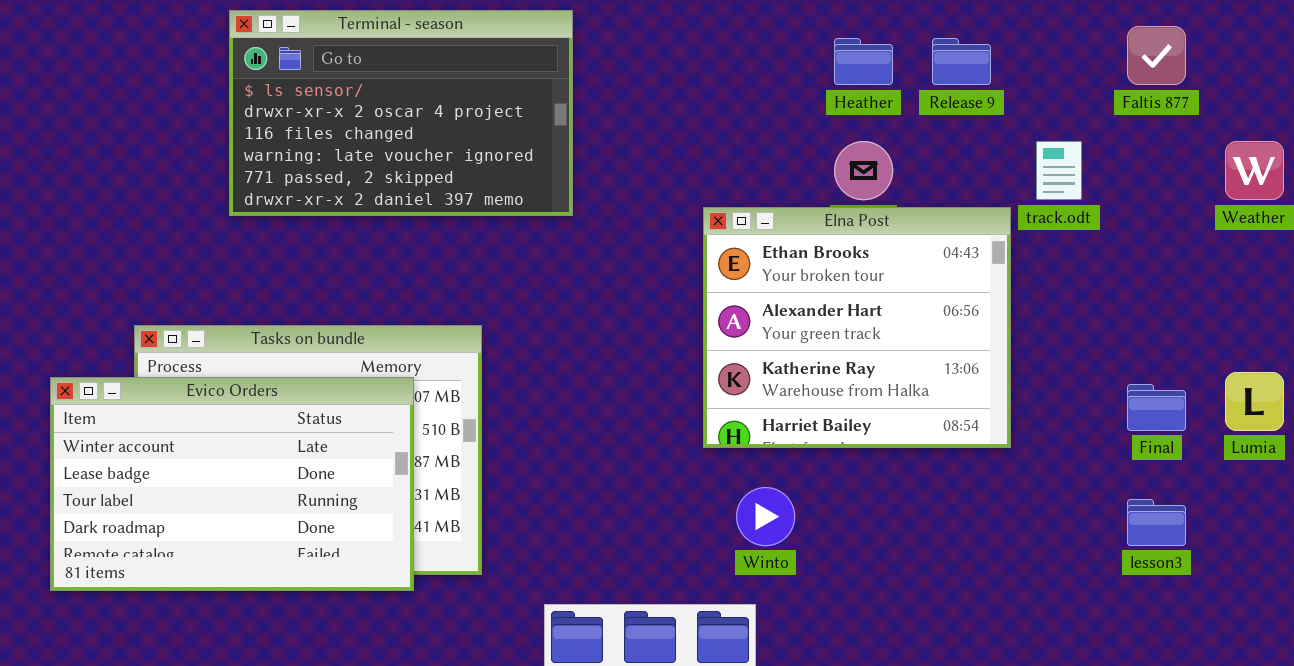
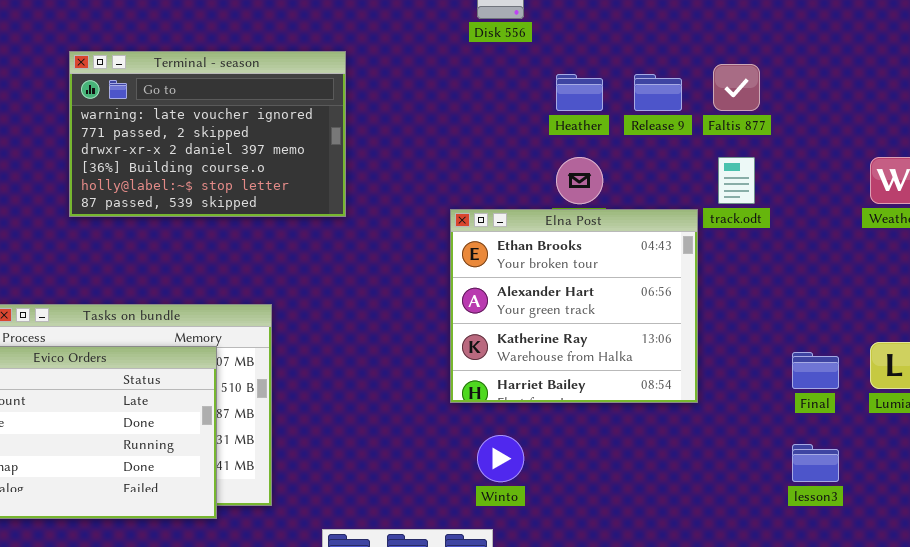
Terminal - season: [229,10,573,216] -> [69,51,346,217], scrolled down 3 rows
Faltis 877: [1127,26,1186,85] -> [713,64,760,111], moved

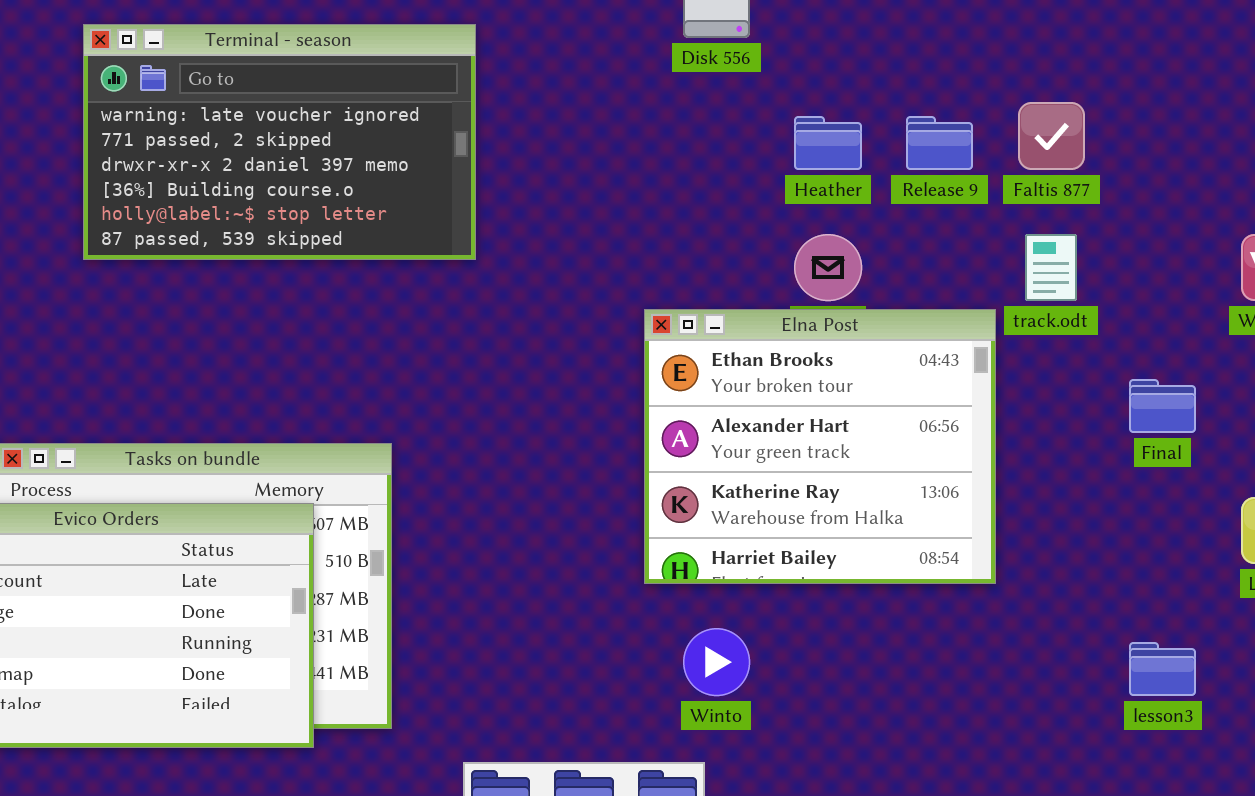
Terminal - season: [69,51,346,217] -> [83,24,476,260], moved
Final: [792,352,839,389] -> [1129,379,1196,433], moved

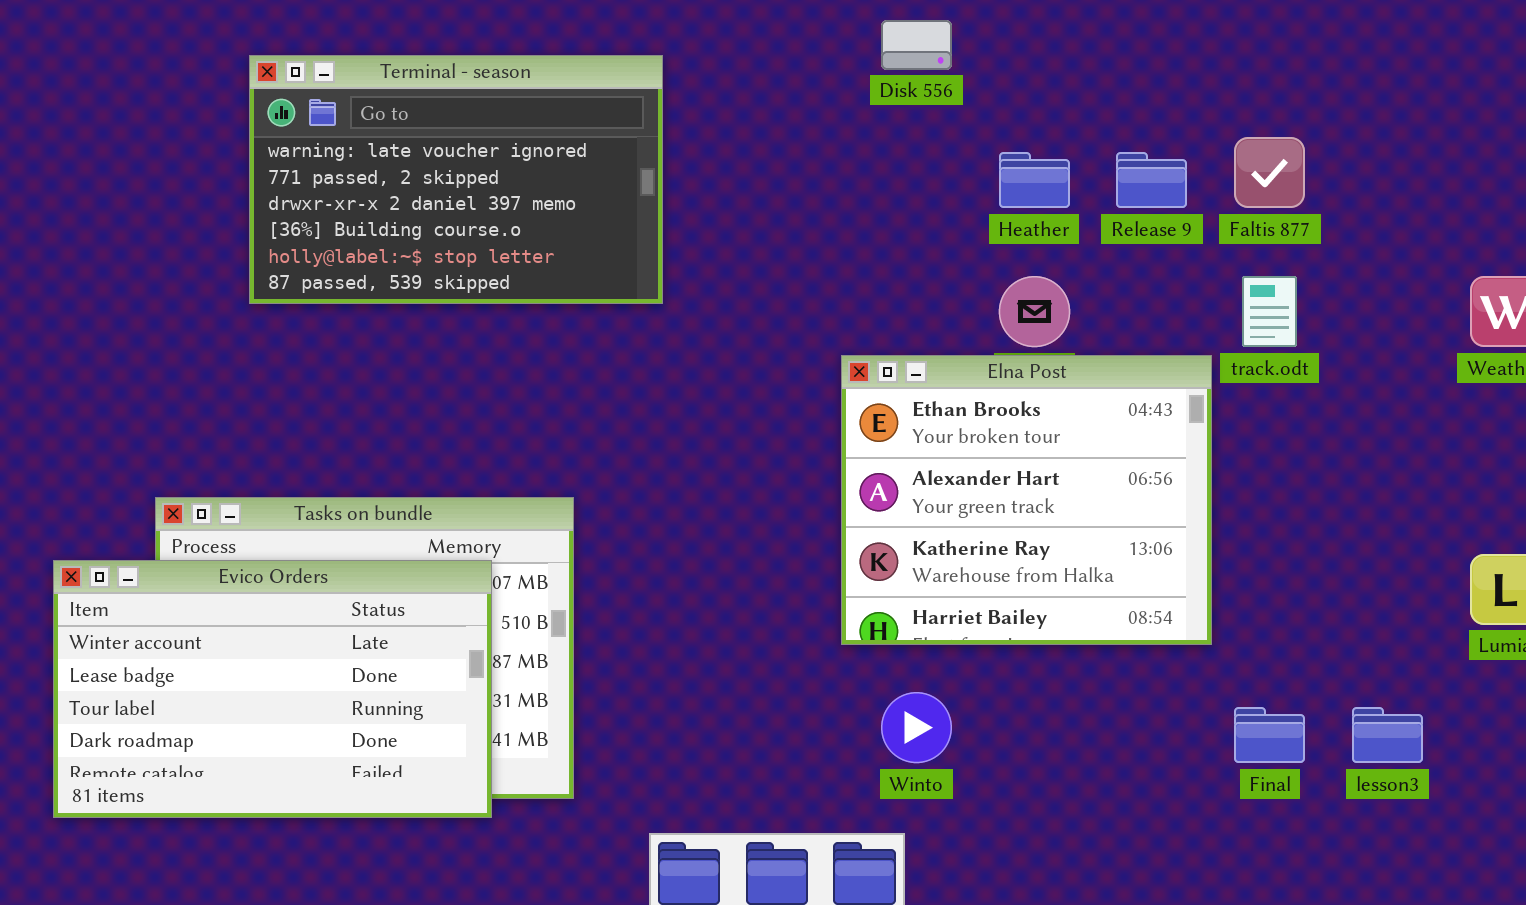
Final: [1129,379,1196,433] -> [1234,707,1305,763], moved

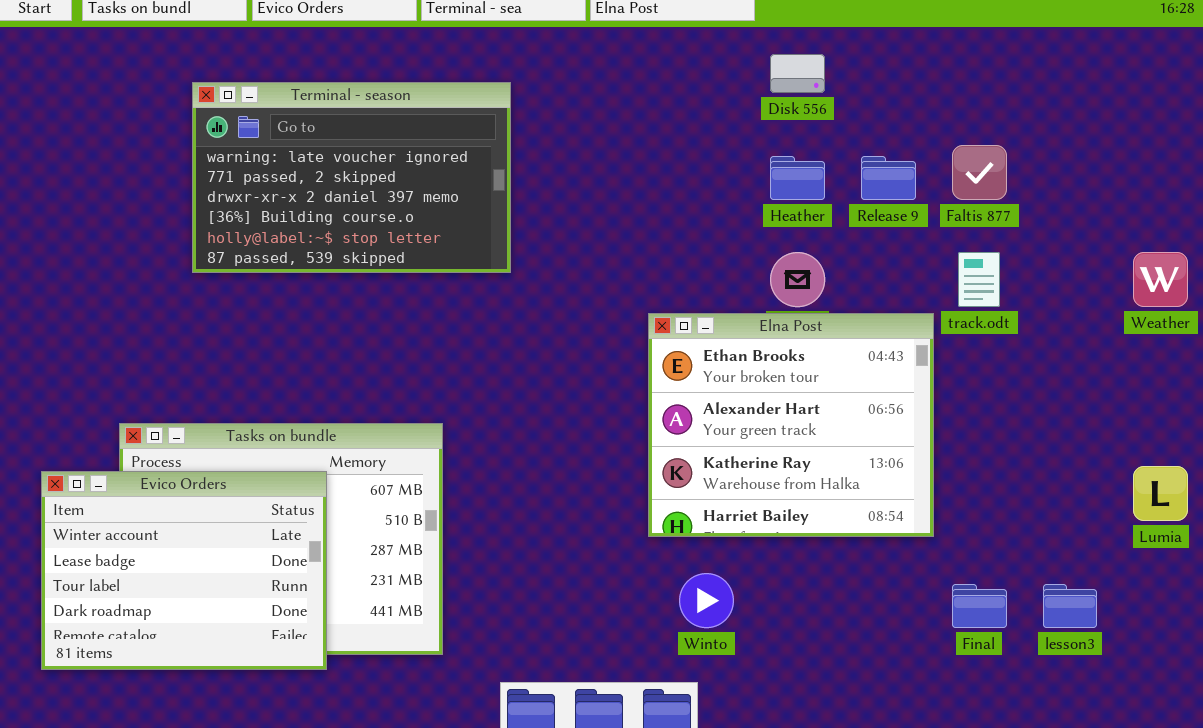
Disk 556: [881,20,952,70] -> [770,54,825,93], moved
Evico Orders: [53,560,492,818] -> [41,471,327,670], resized

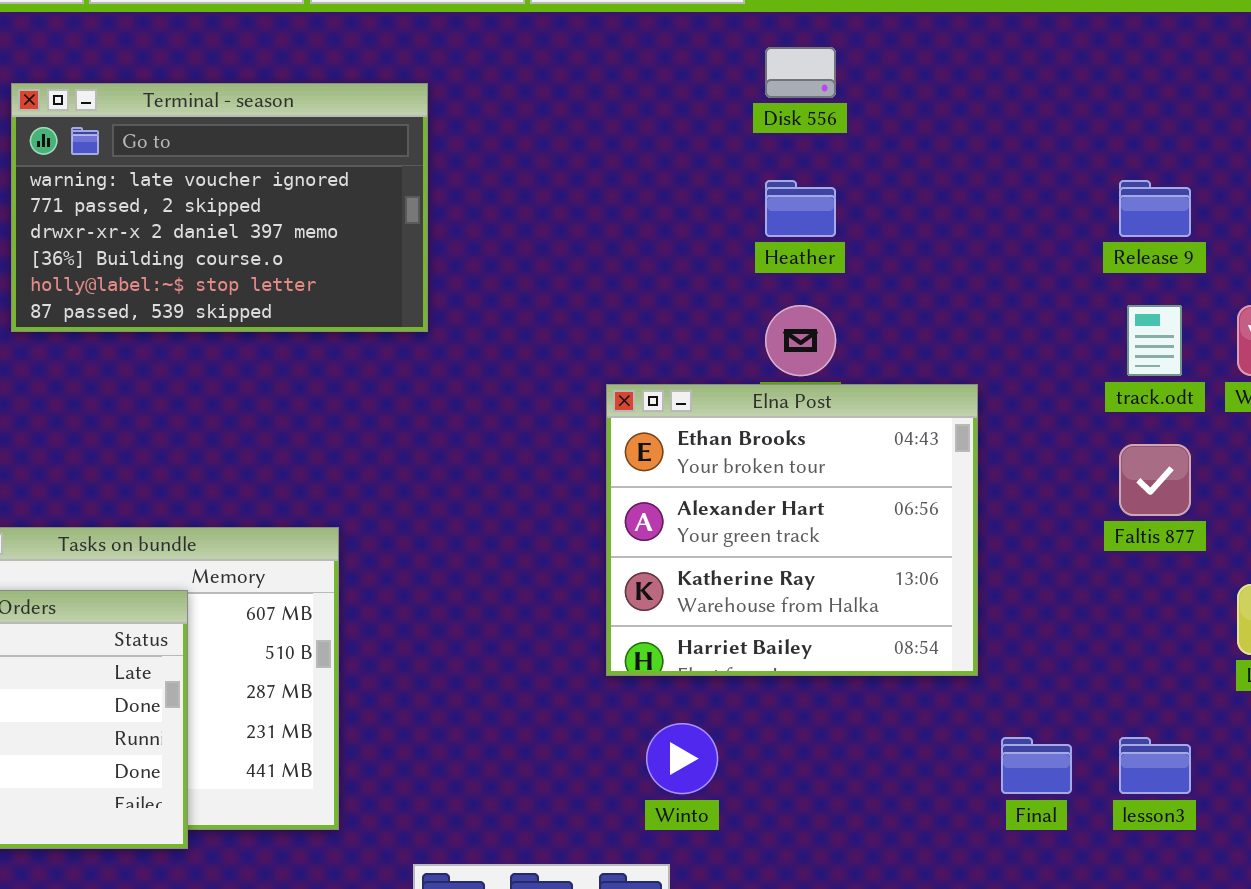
Faltis 877: [952,145,1007,200] -> [1119,444,1191,516], moved
Release 9: [861,156,916,200] -> [1119,180,1191,237], moved
track.odt: [958,252,1000,307] -> [1127,305,1182,376], moved

